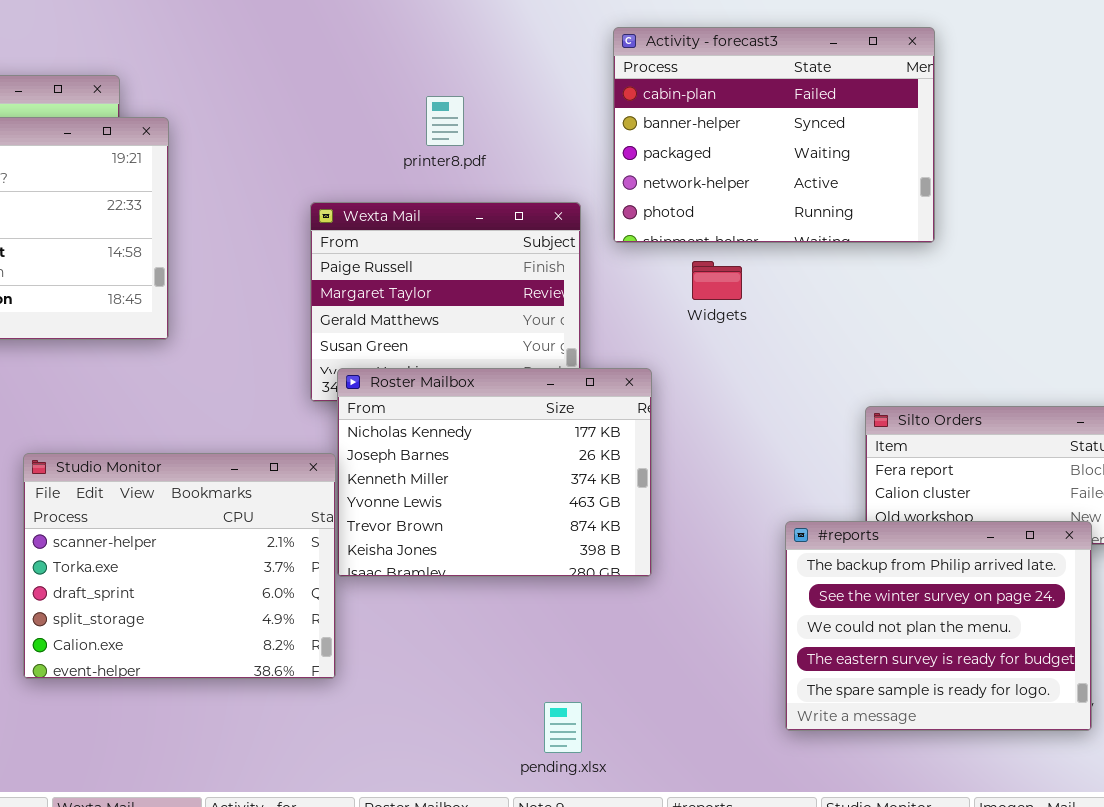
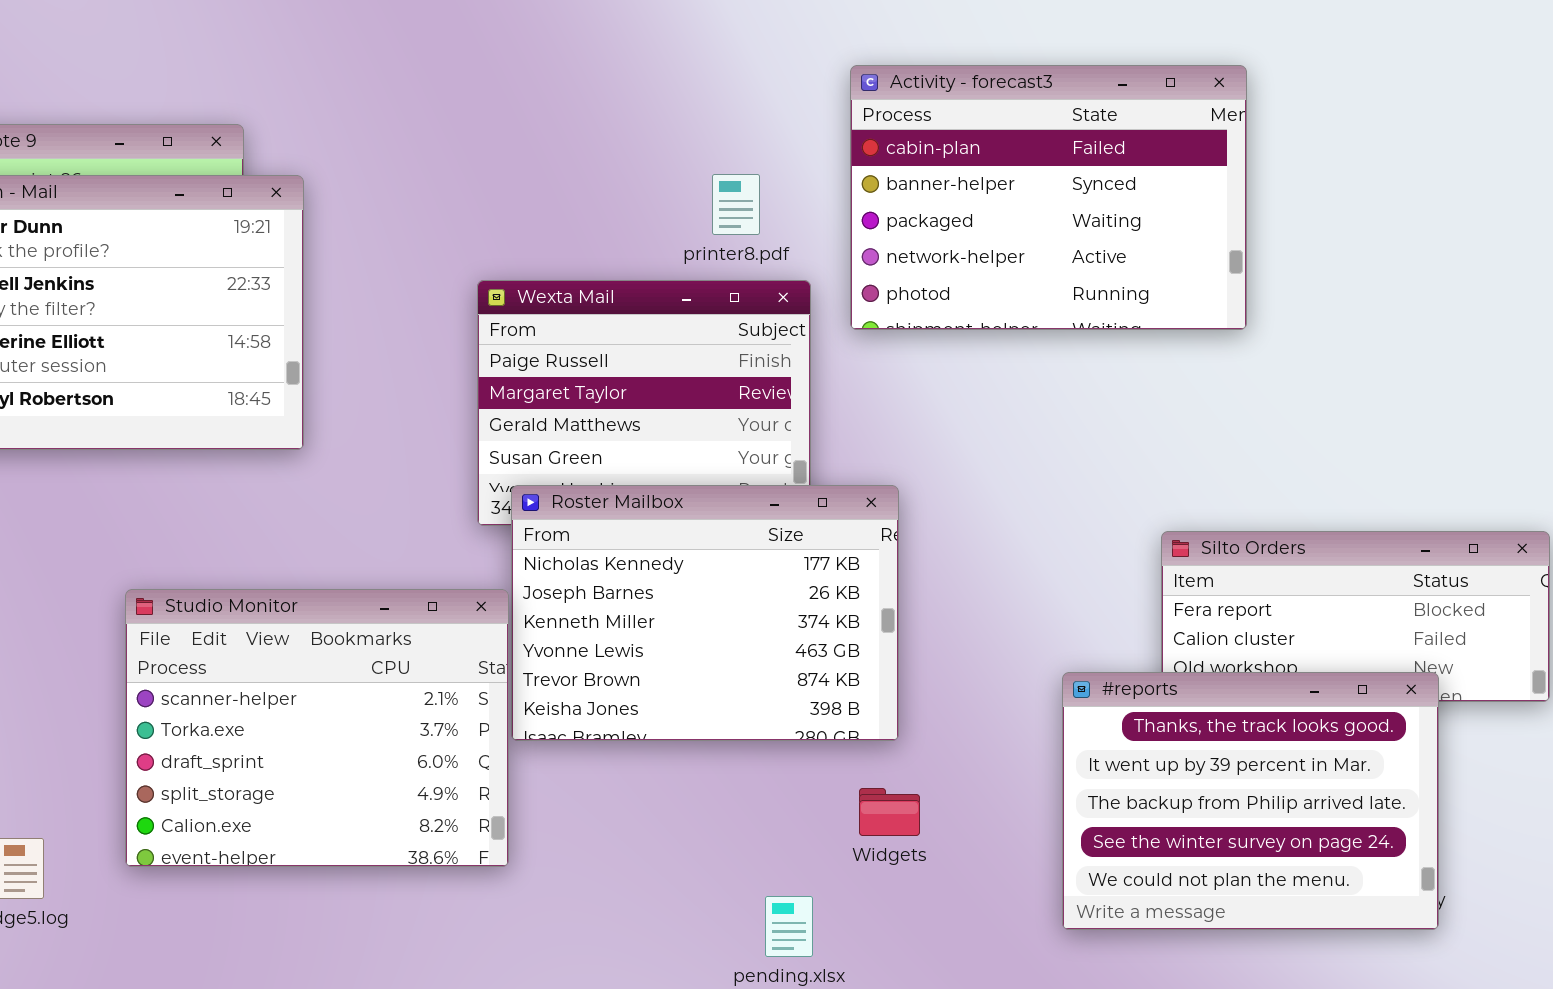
printer8.pdf: [426,96,464,146] -> [712,174,760,235], moved
Widgets: [692,261,742,300] -> [859,788,920,836], moved
#reports: [785,521,1092,731] -> [1062,672,1439,930], scrolled up 2 rows

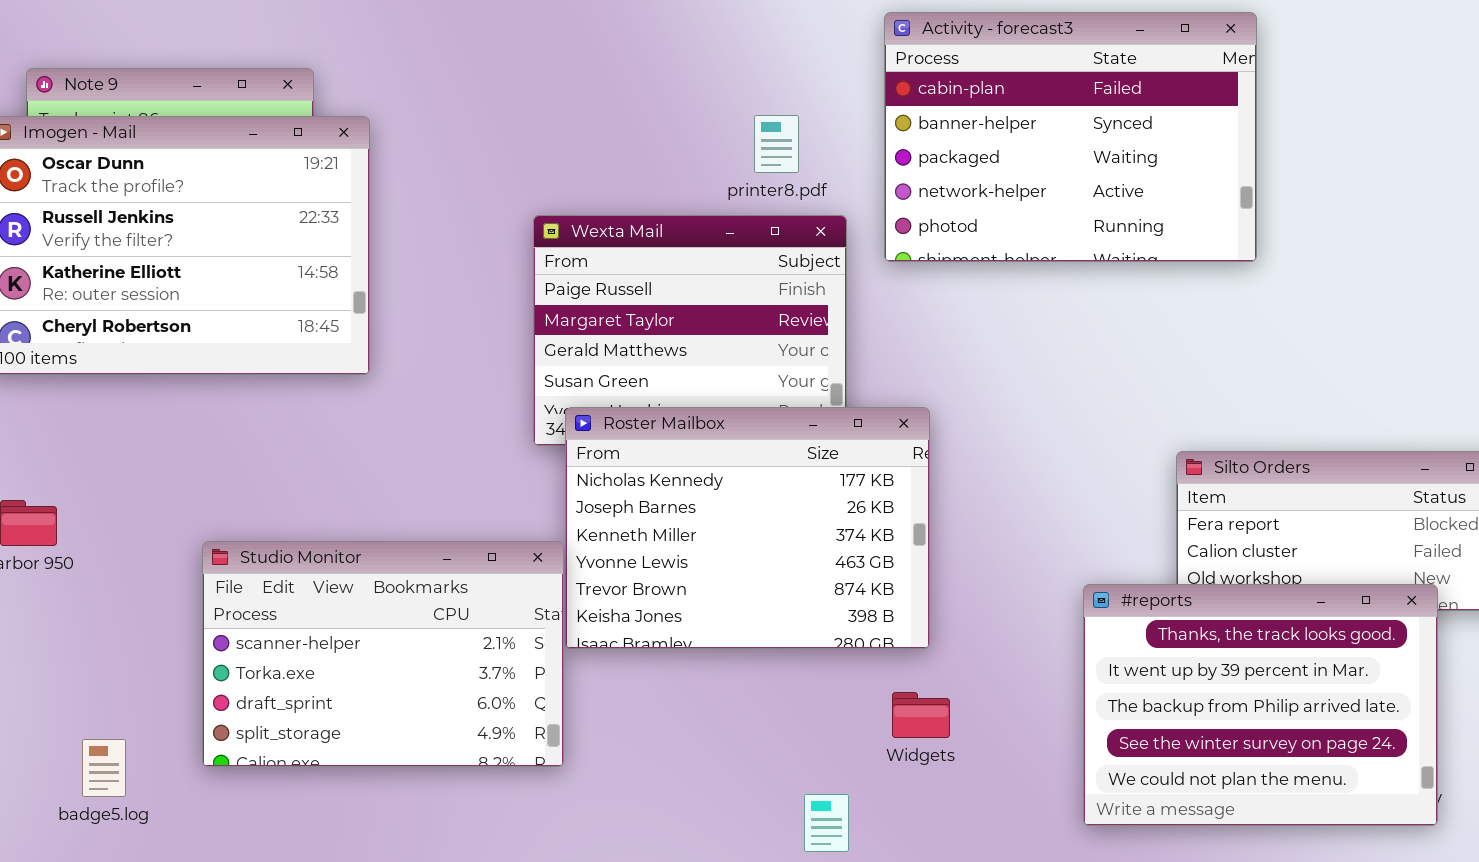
Studio Monitor: [125,589,509,867] -> [202,541,564,767], resized

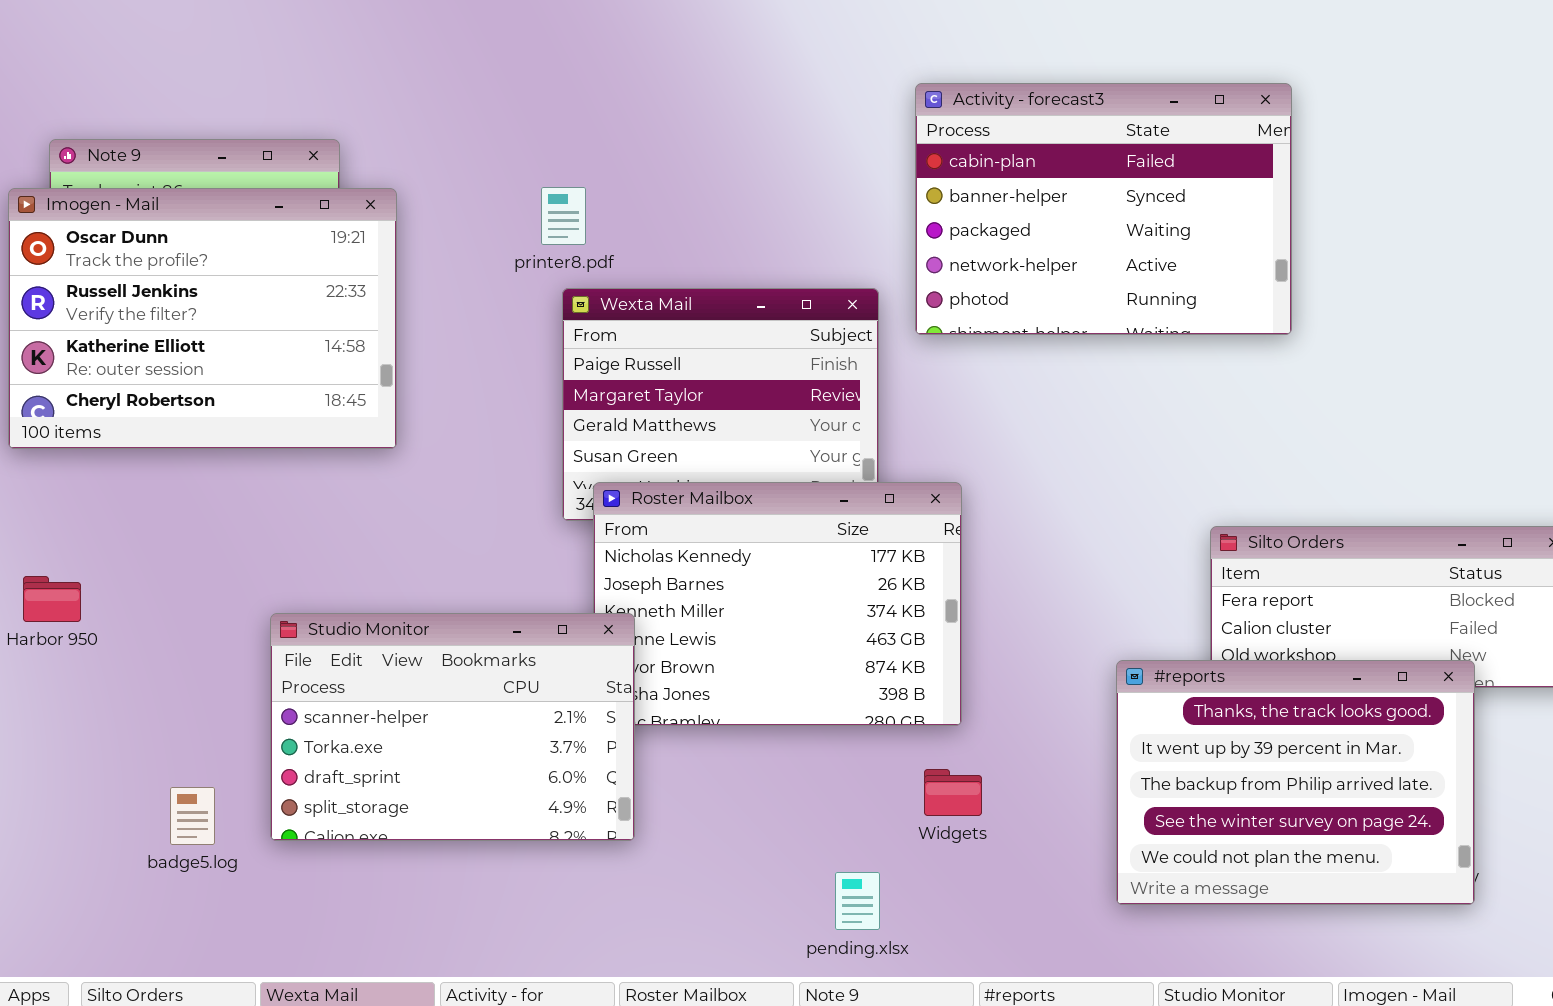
printer8.pdf: [754,115,799,173] -> [541,187,586,245], moved
Studio Monitor: [202,541,564,767] -> [270,613,635,841], moved
badge5.log: [82,739,126,797] -> [170,787,215,845], moved

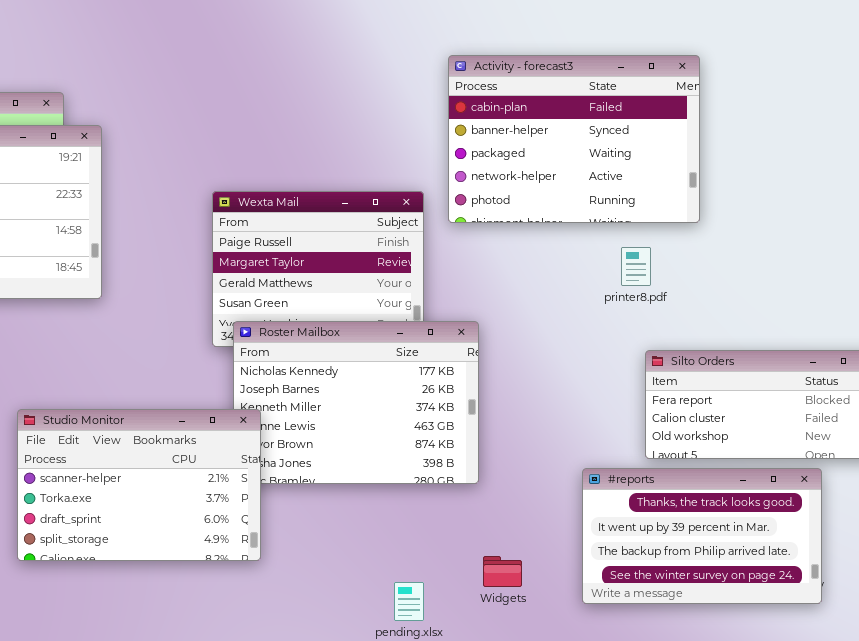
printer8.pdf: [541,187,586,245] -> [621,247,651,286], moved
#reports: [1116,660,1475,905] -> [582,468,822,604], resized
Widgets: [924,769,982,816] -> [483,556,522,587], moved

